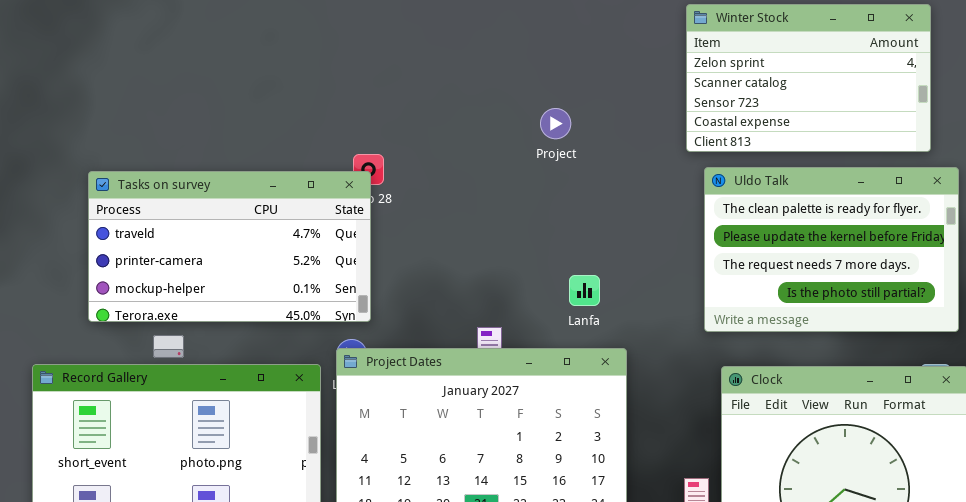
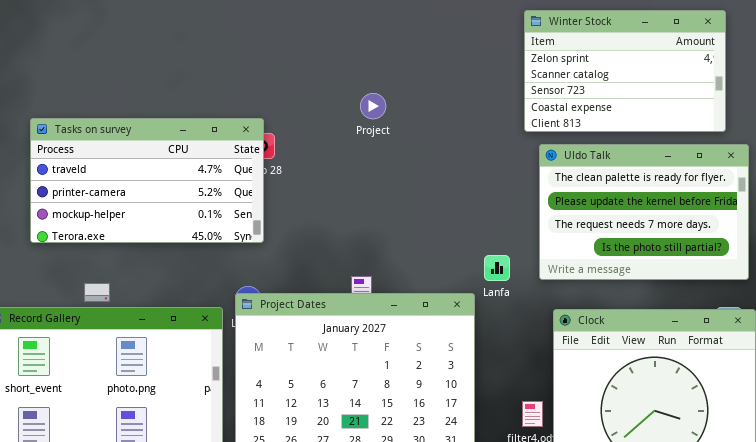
Project: [540,108,571,139] -> [360,93,386,119], moved
Tasks on survey: [88,171,371,322] -> [30,118,264,243], moved
Lanfa: [569,275,600,306] -> [484,255,510,281], moved

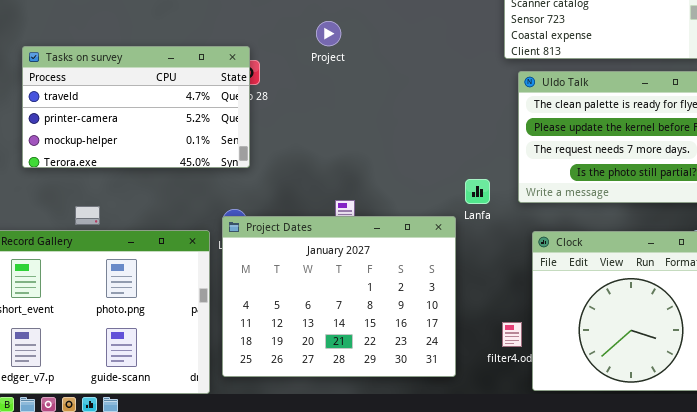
Project: [360,93,386,119] -> [316,21,341,46], moved

